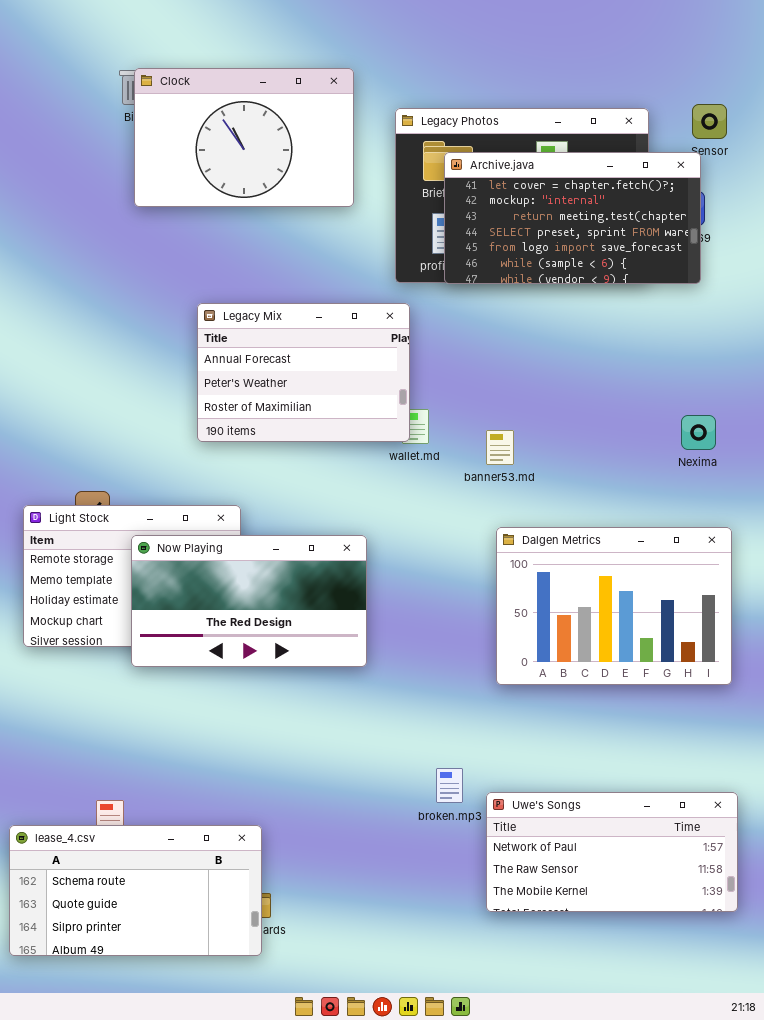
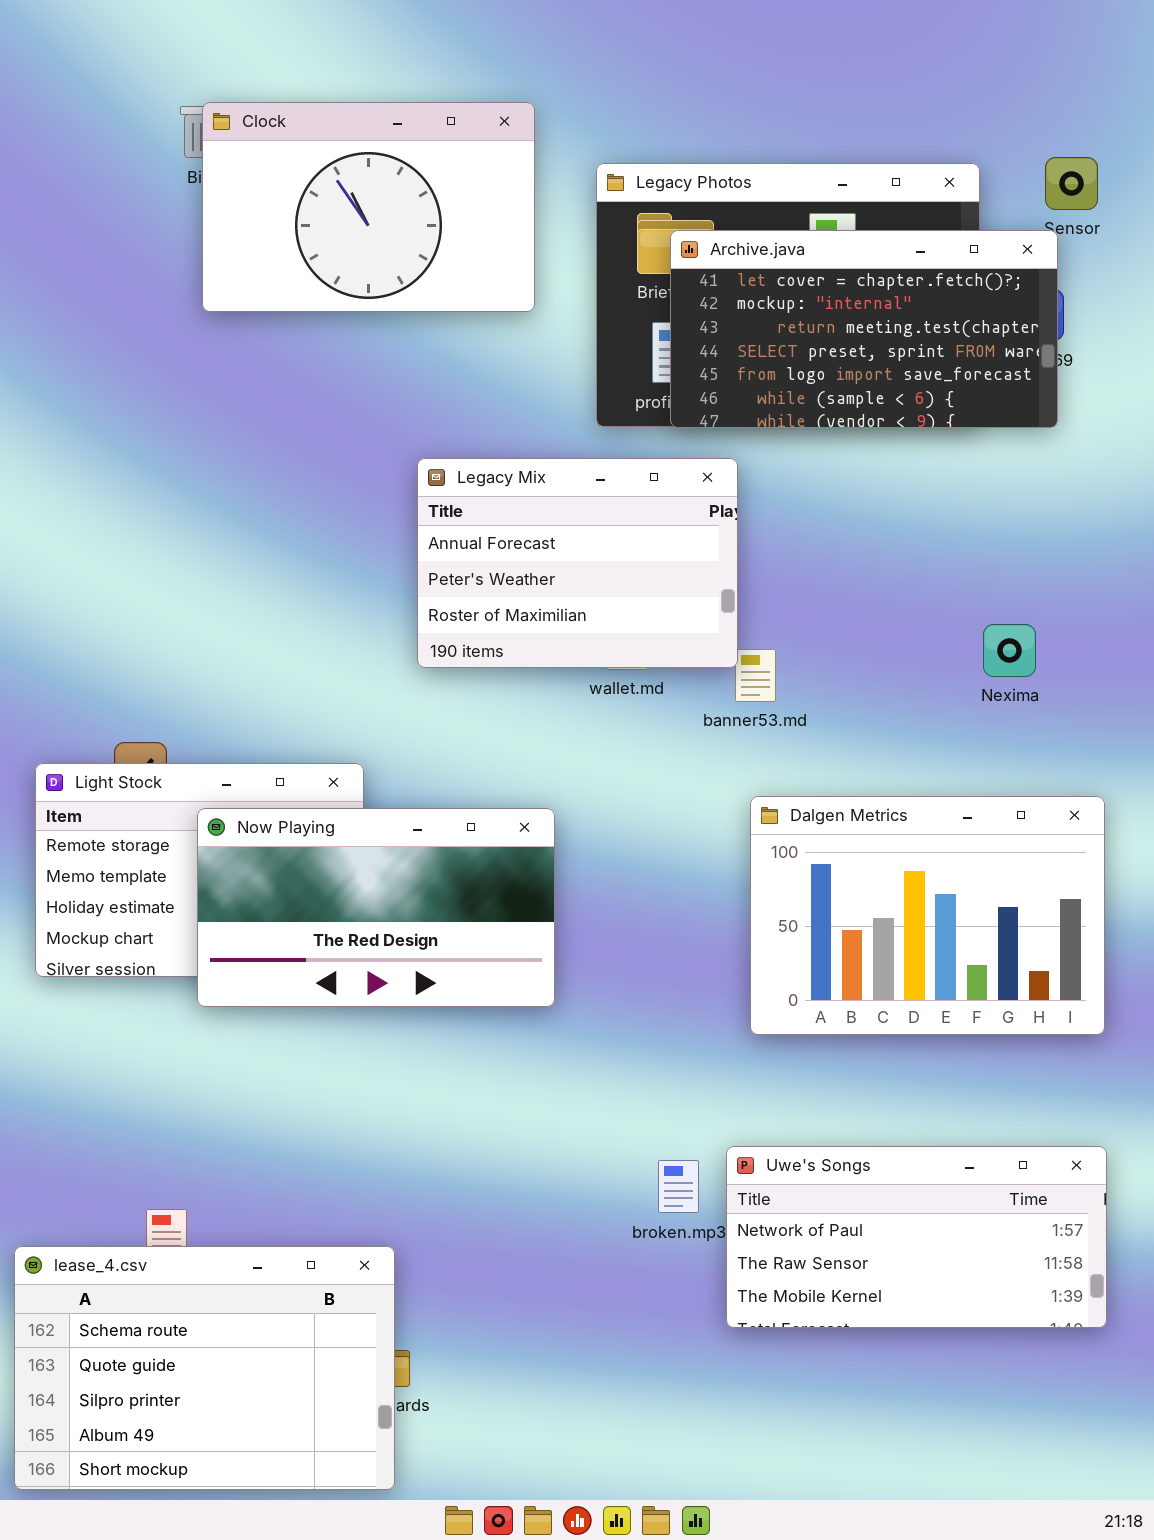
Legacy Mix: [197,303,410,442] -> [417,458,738,668], moved
Nexima: [681,415,716,450] -> [983,624,1036,677], moved
Uwe's Songs: [486,792,738,912] -> [726,1146,1107,1328], moved
lease_4.csv: [9,825,262,956] -> [14,1246,395,1490], resized

